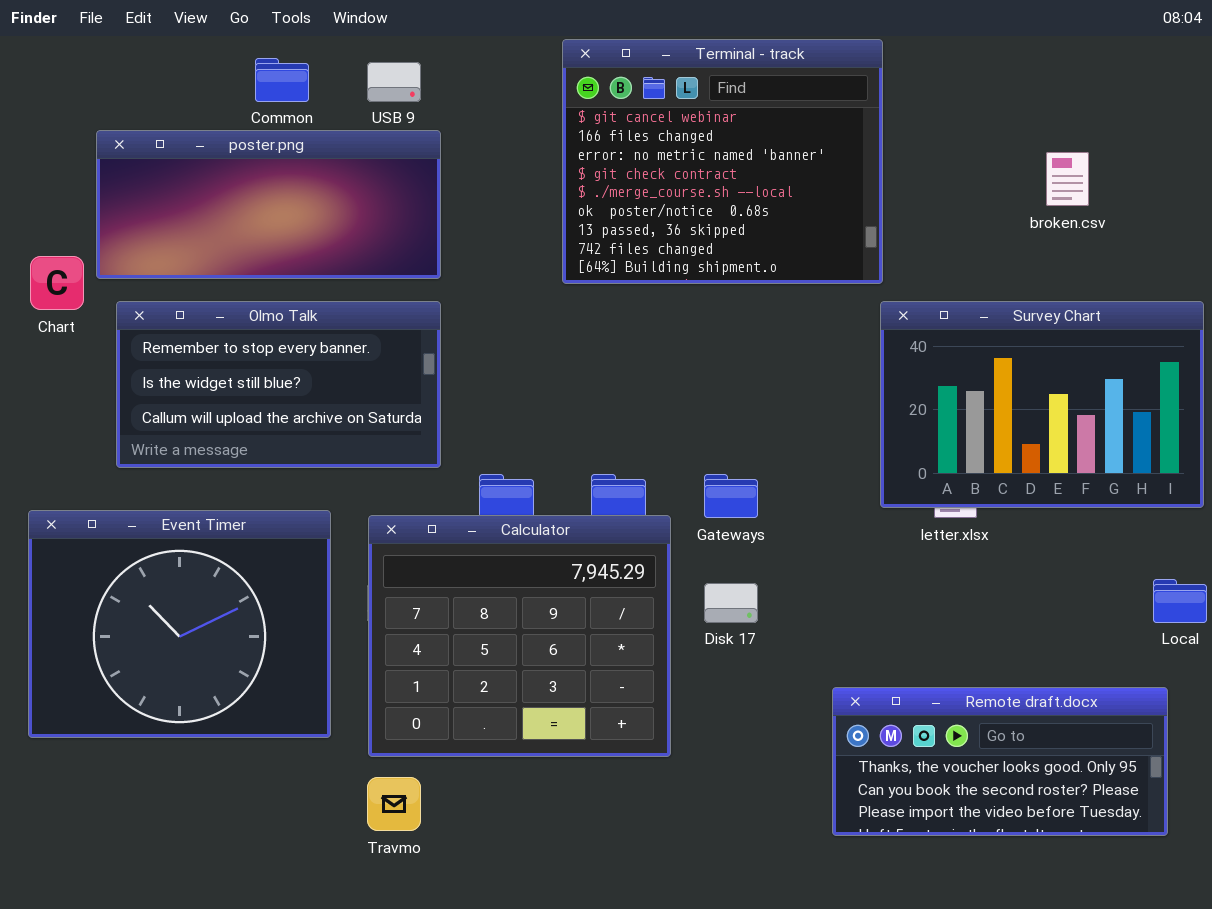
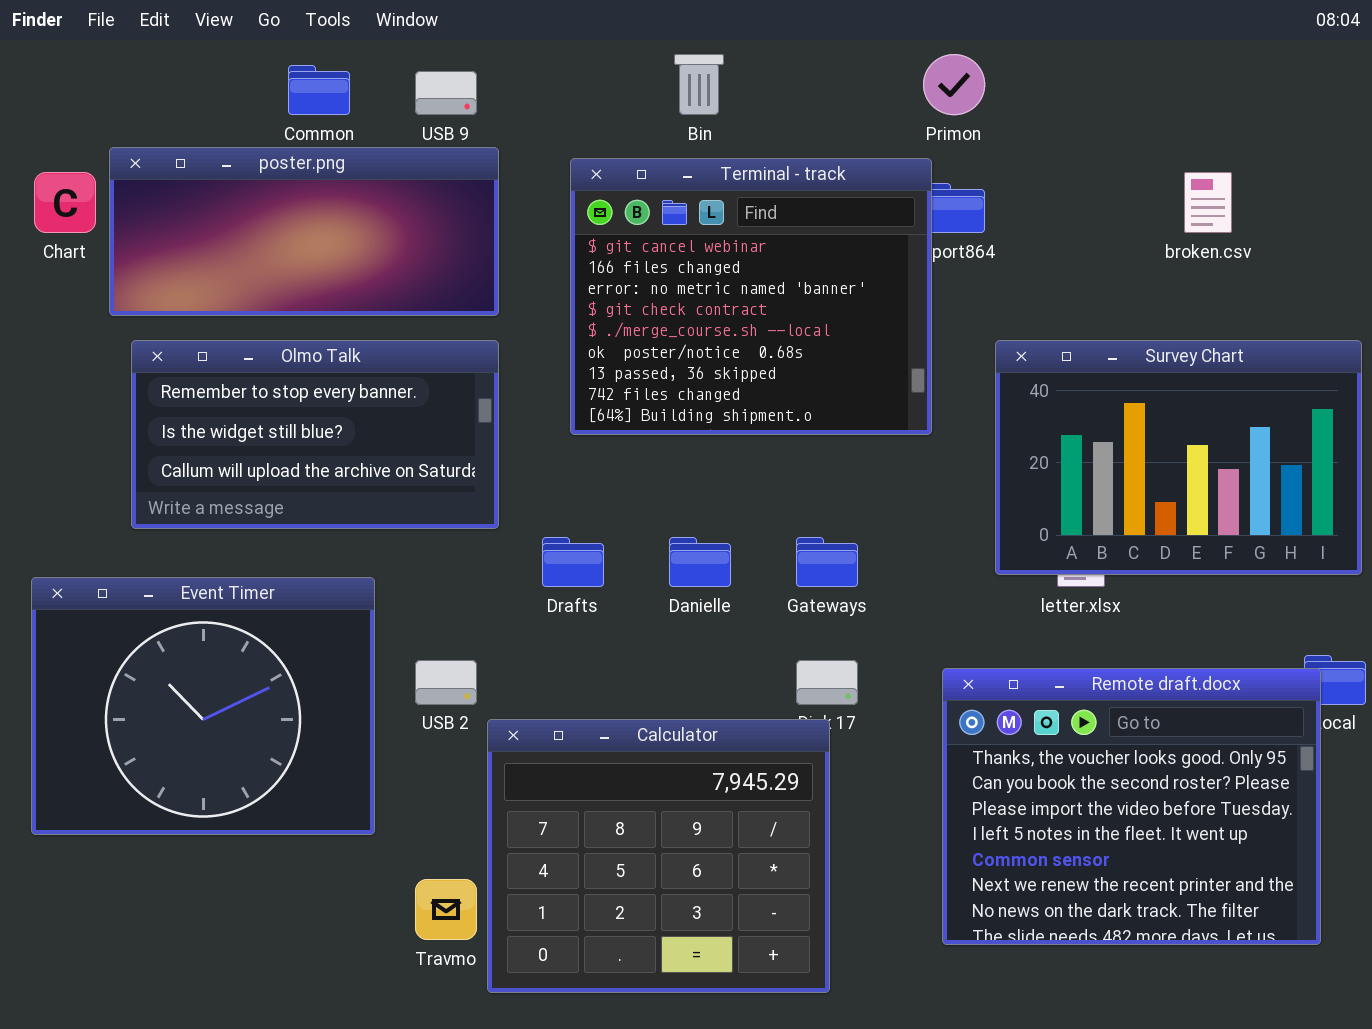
Terminal - track: [562,39,883,284] -> [570,158,932,435], moved
Chart: [30,256,84,310] -> [34,172,96,233], moved
Calculator: [368,515,671,757] -> [487,719,830,993], moved
Remote draft.docx: [832,687,1168,836] -> [942,668,1321,945], resized

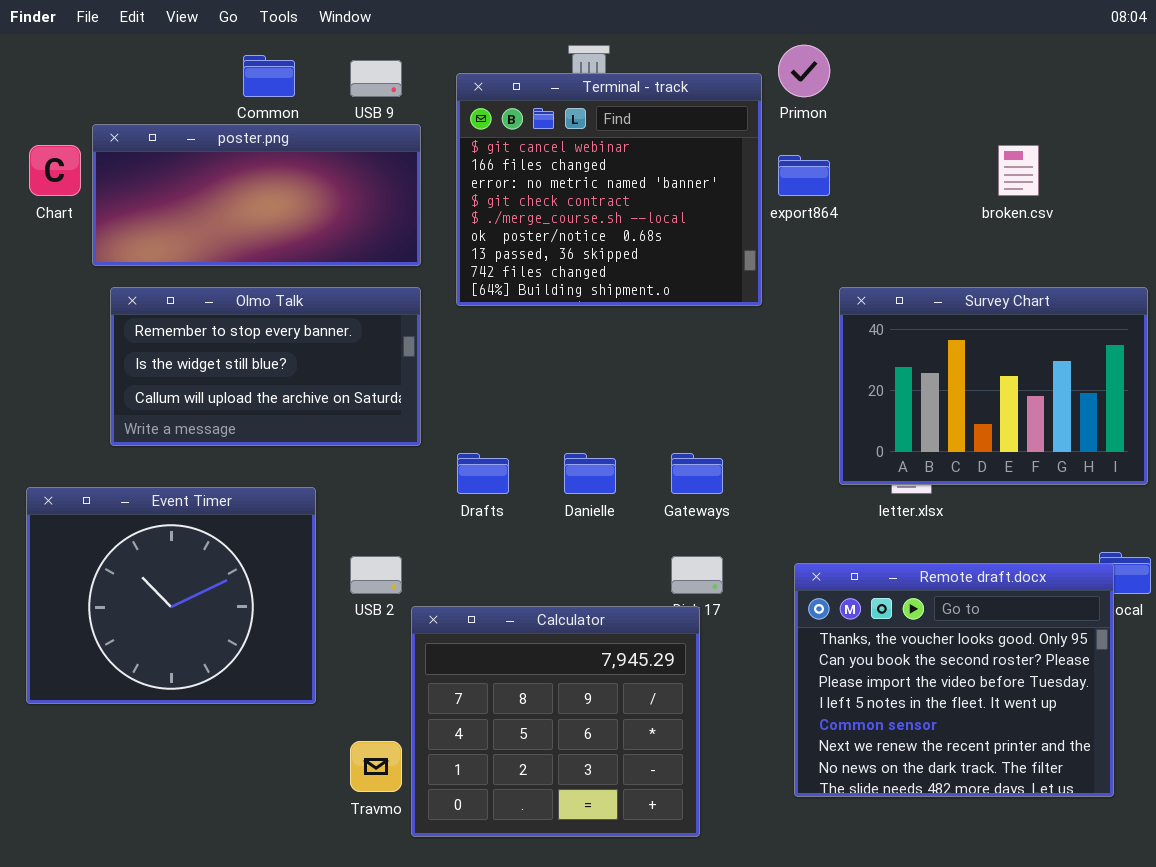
Terminal - track: [570,158,932,435] -> [456,73,762,306], moved

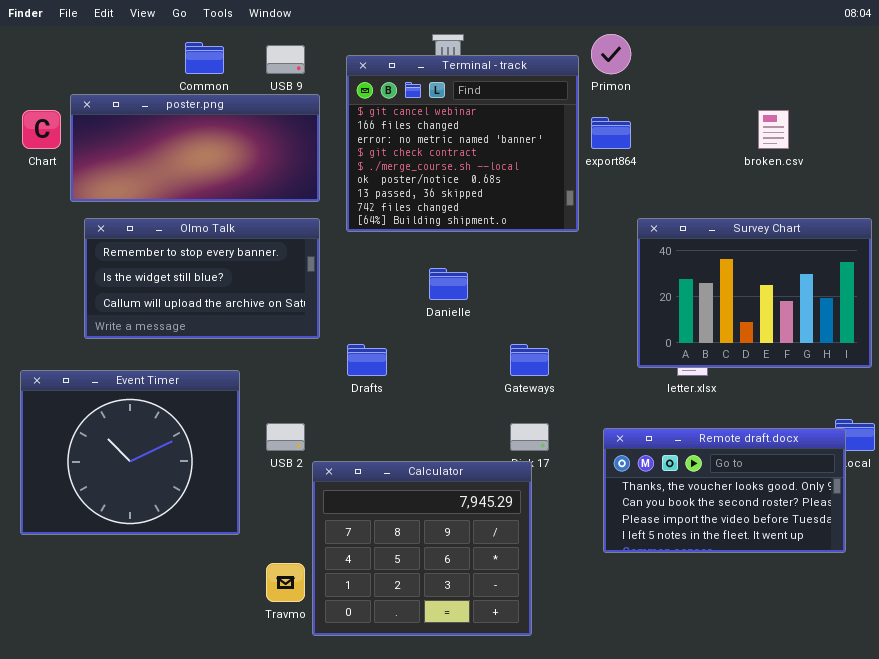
Danielle: [564,453,616,494] -> [429,268,468,300], moved
Remote draft.docx: [794,563,1114,797] -> [603,428,846,553], resized

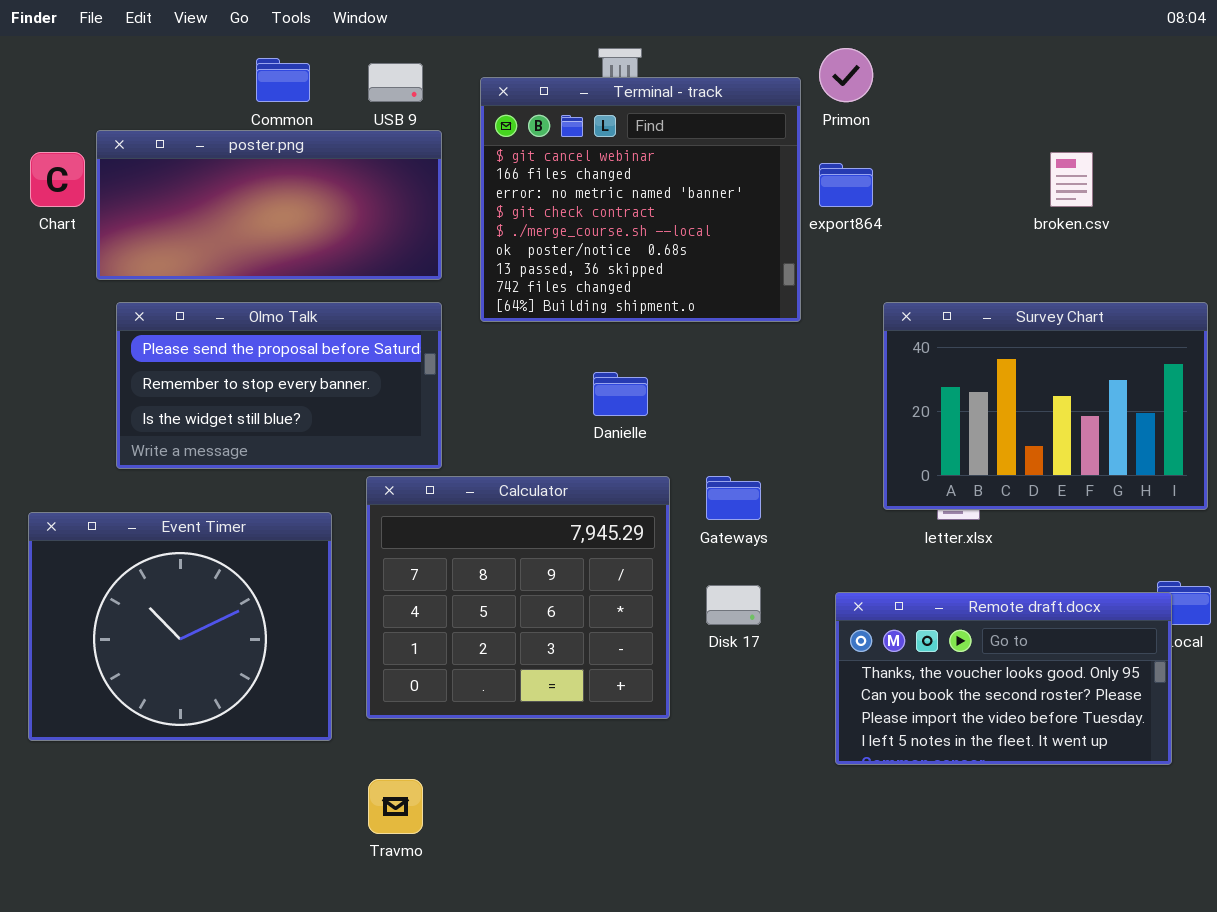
Olmo Talk: [84,218,320,339] -> [116,302,442,469], scrolled up 1 row
Calculator: [312,461,532,636] -> [366,476,670,719], moved

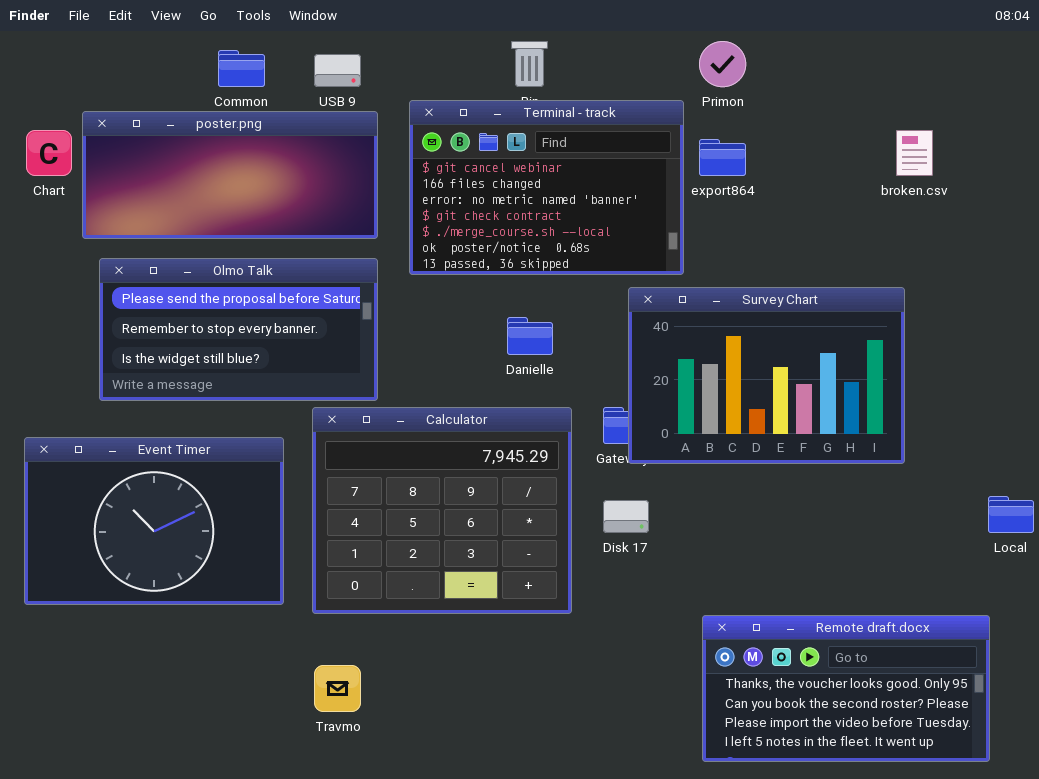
Terminal - track: [480,77,801,322] -> [409,100,684,275], resized
Survey Chart: [883,302,1208,510] -> [628,287,905,464], moved
Event Timer: [28,512,332,741] -> [24,437,284,605], resized
Remote draft.docx: [835,592,1172,765] -> [702,615,990,762], moved

